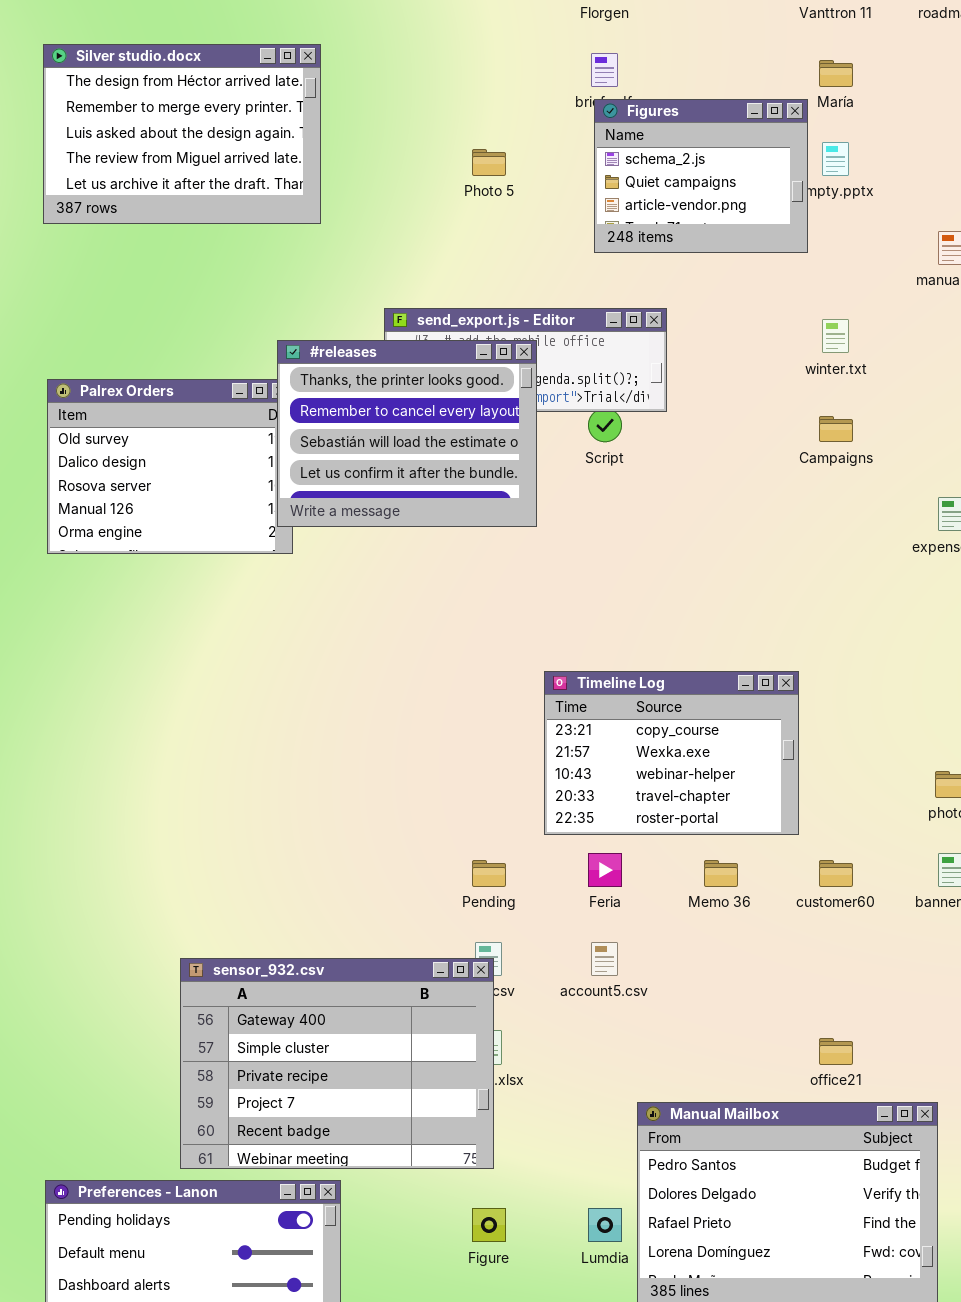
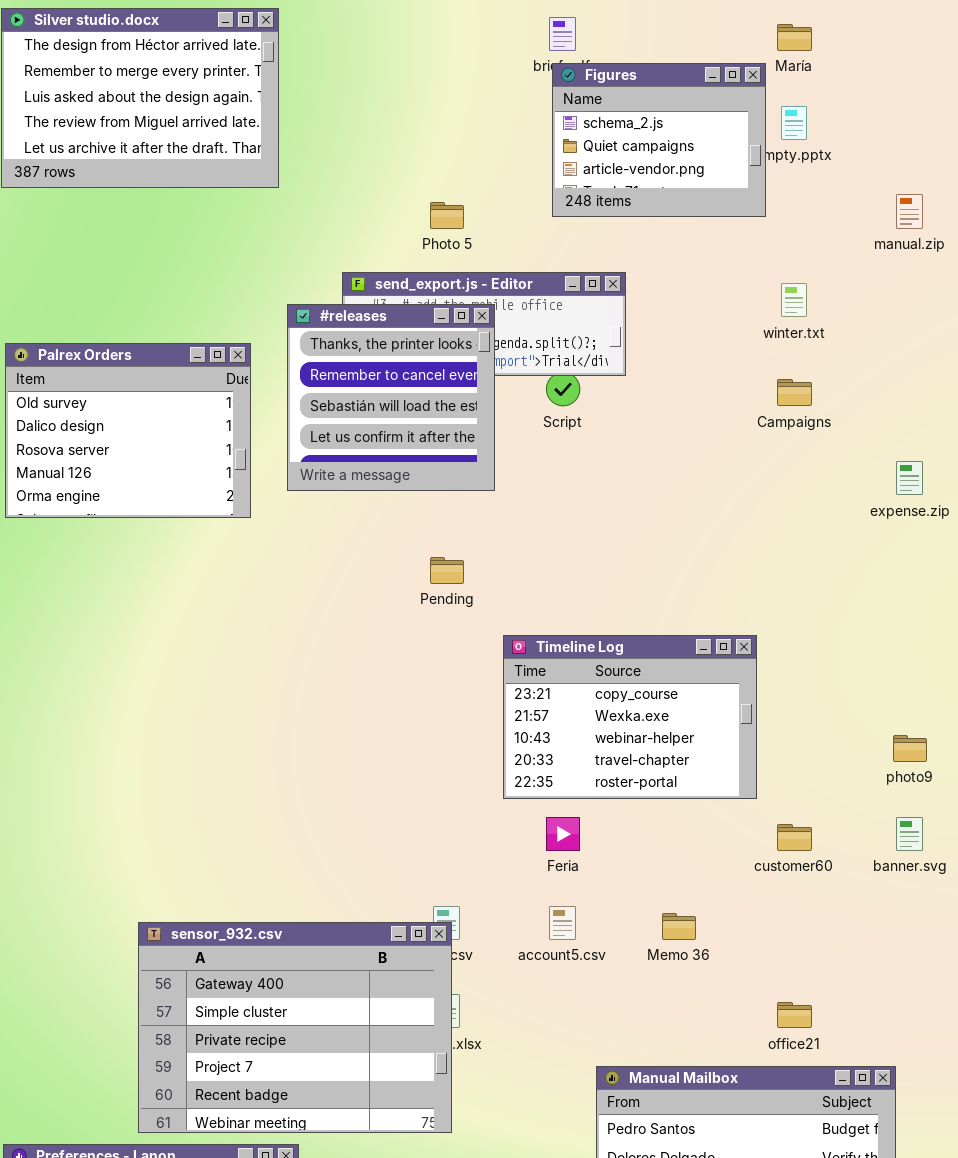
Photo 5: [472,149,506,176] -> [430,202,464,229], moved
#releases: [277,340,537,527] -> [287,304,495,491], resized
Pending: [472,860,506,887] -> [430,557,464,584], moved
Memo 36: [704,860,738,887] -> [662,913,696,940], moved

